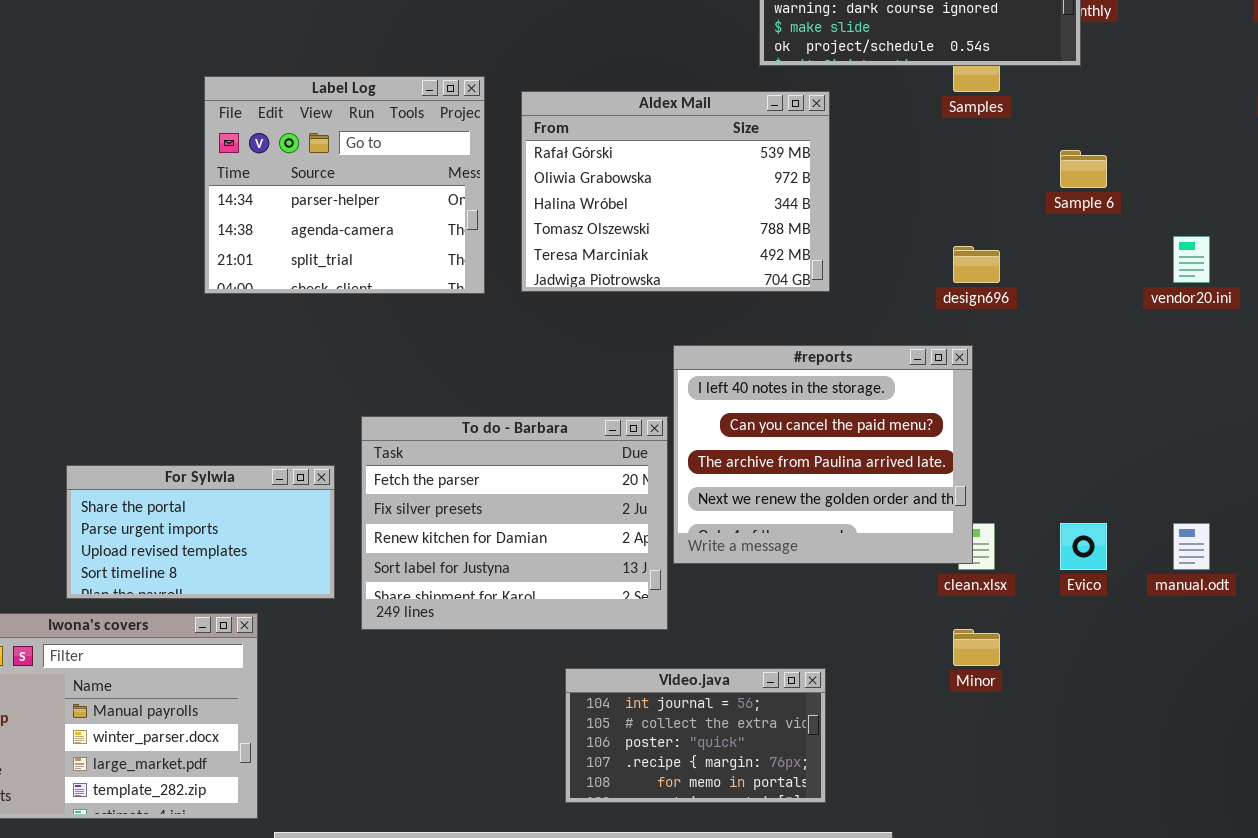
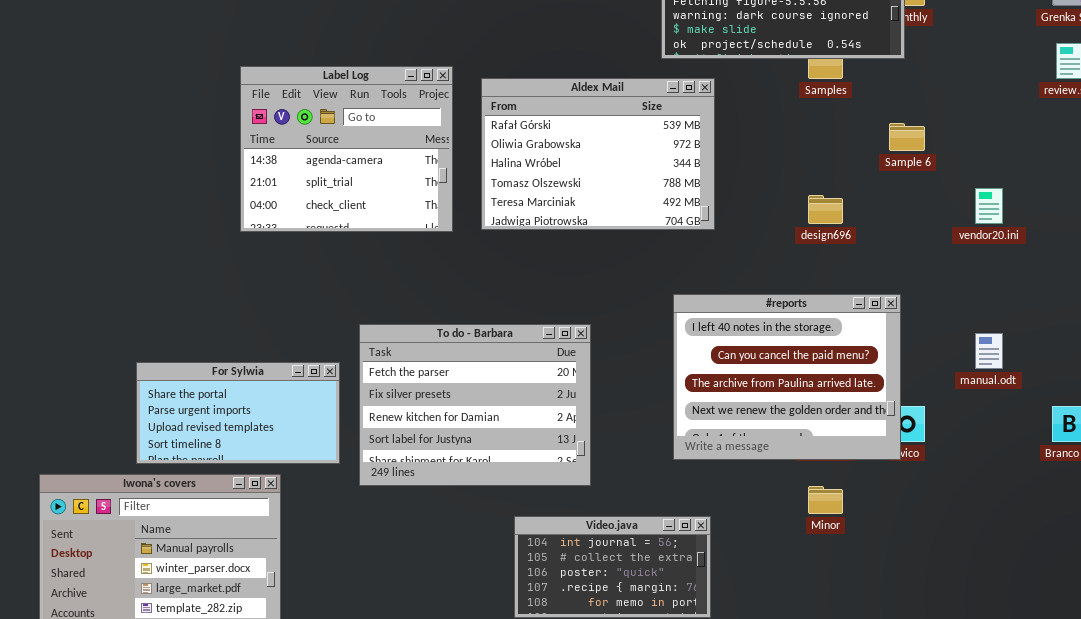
Label Log: [204,76,485,294] -> [240,66,453,232], scrolled down 1 row
#reports: [673,345,973,564] -> [673,294,901,460], moved
manual.odt: [1173,523,1210,570] -> [975,333,1003,369], moved

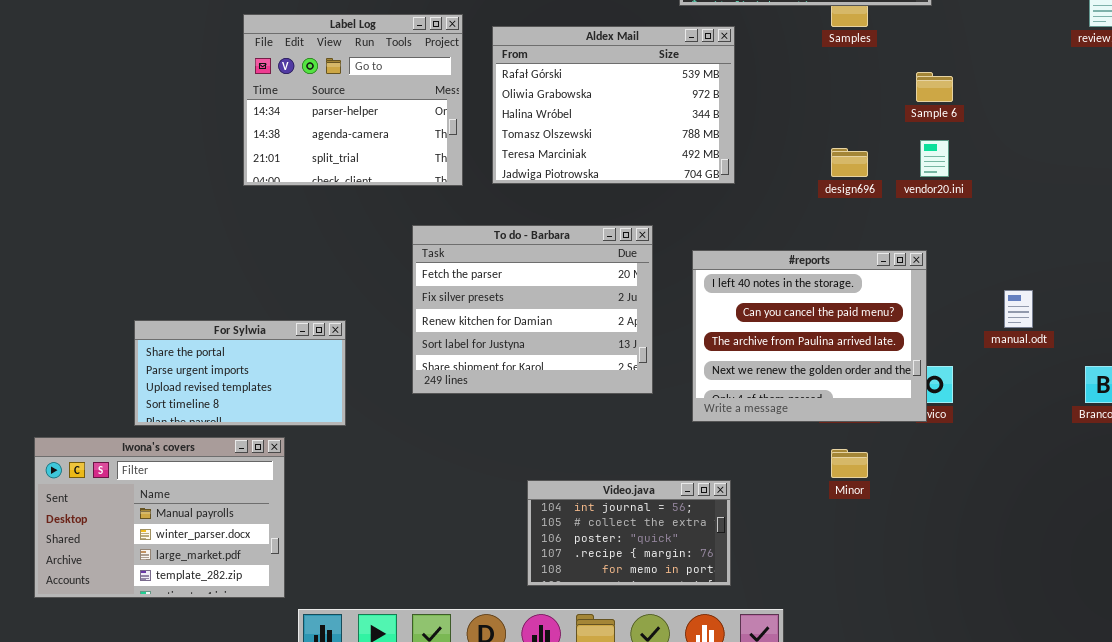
Label Log: [240,66,453,232] -> [243,14,463,186], scrolled up 1 row
vendor20.ini: [975,188,1003,224] -> [920,140,949,177], moved
To do - Barbara: [359,324,591,486] -> [412,225,653,394], moved

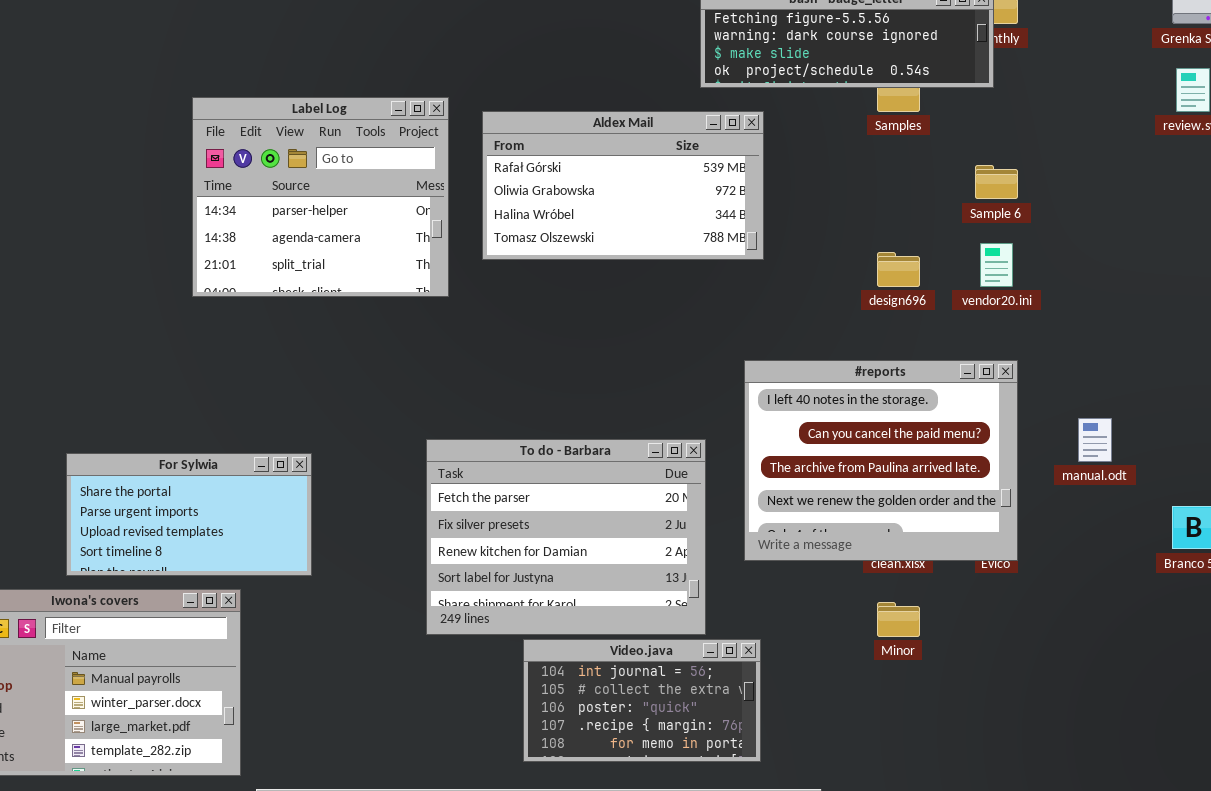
Aldex Mail: [492,26,735,184] -> [482,111,764,260], resized
To do - Barbara: [412,225,653,394] -> [426,439,706,635], moved
#reports: [692,250,927,422] -> [744,360,1018,561], moved

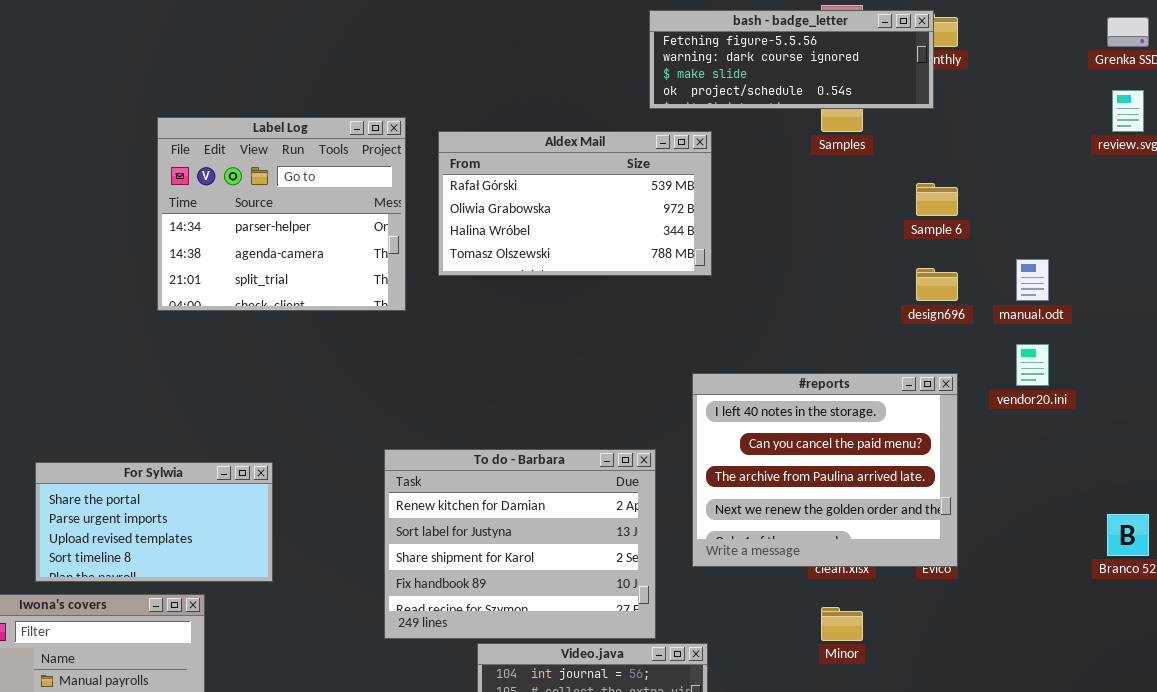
vendor20.ini: [980,243,1013,287] -> [1016,344,1049,386], moved
design696: [877,252,920,287] -> [916,268,958,301], moved
manual.odt: [1078,418,1112,462] -> [1016,259,1049,301], moved
To do - Barbara: [426,439,706,635] -> [384,449,656,639], scrolled down 2 rows

